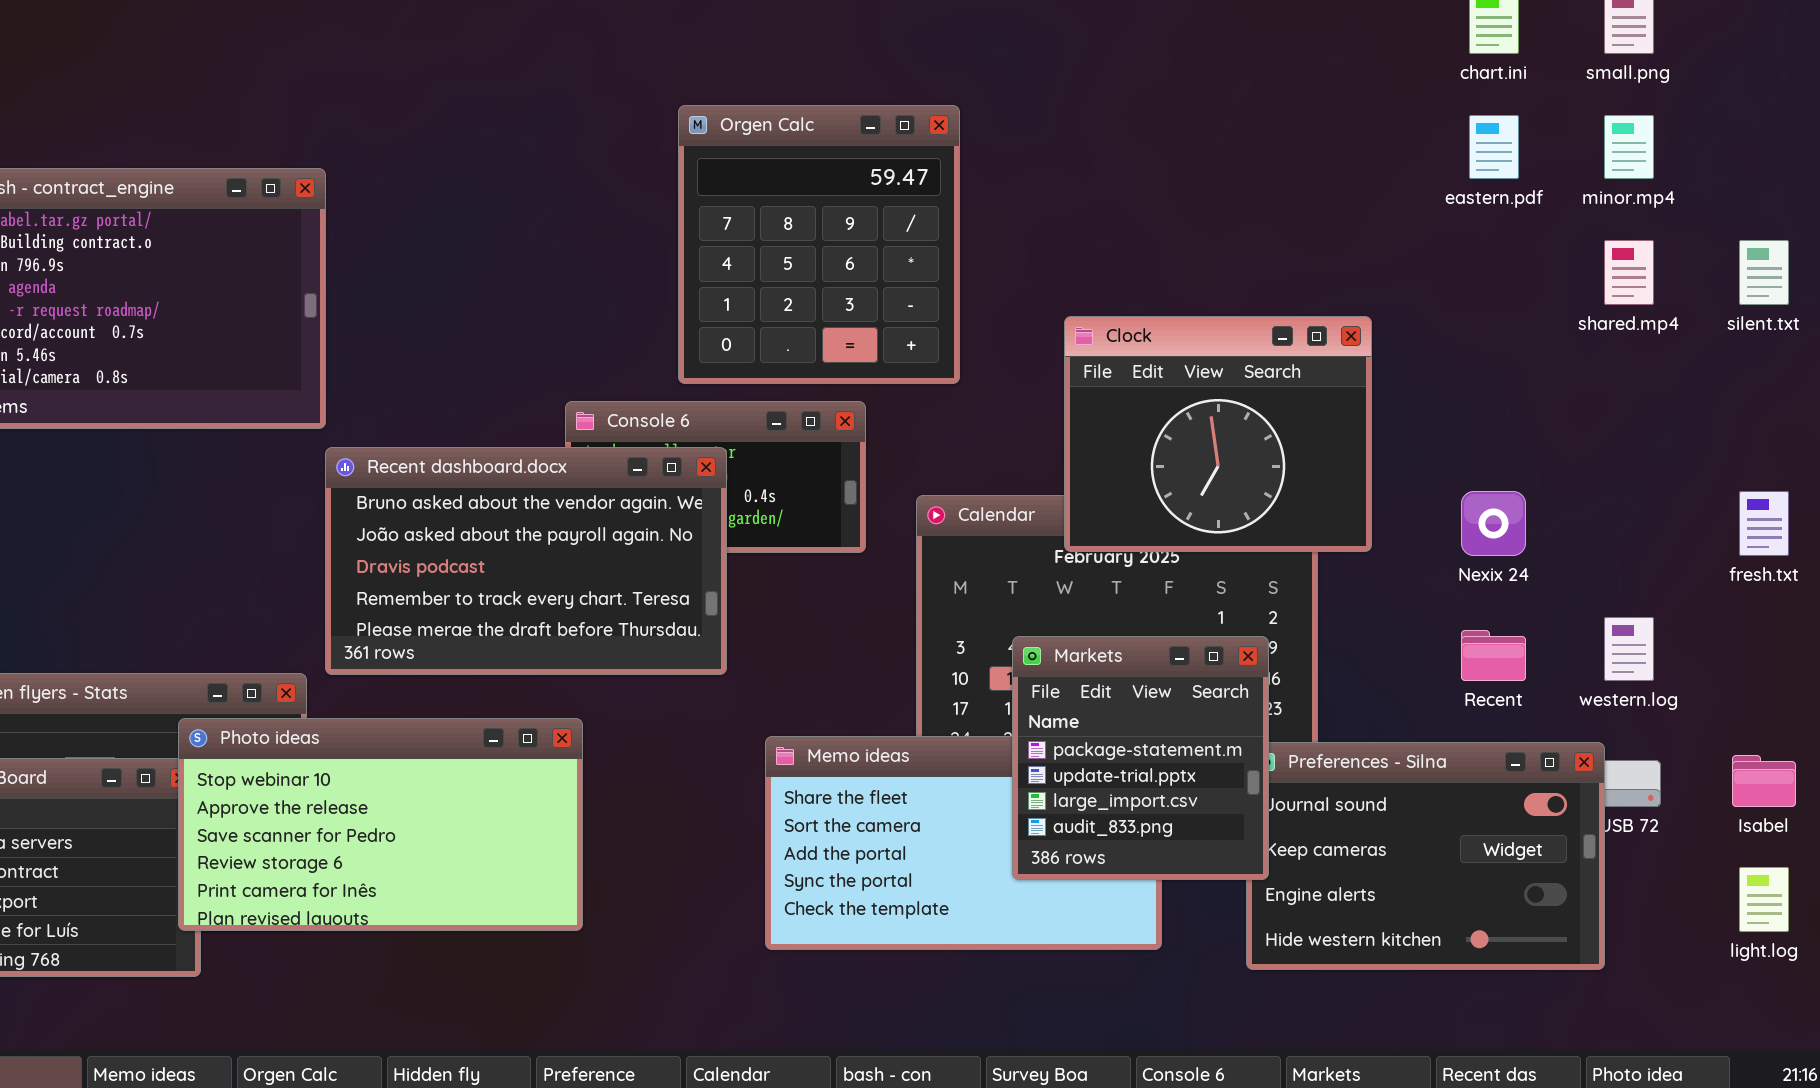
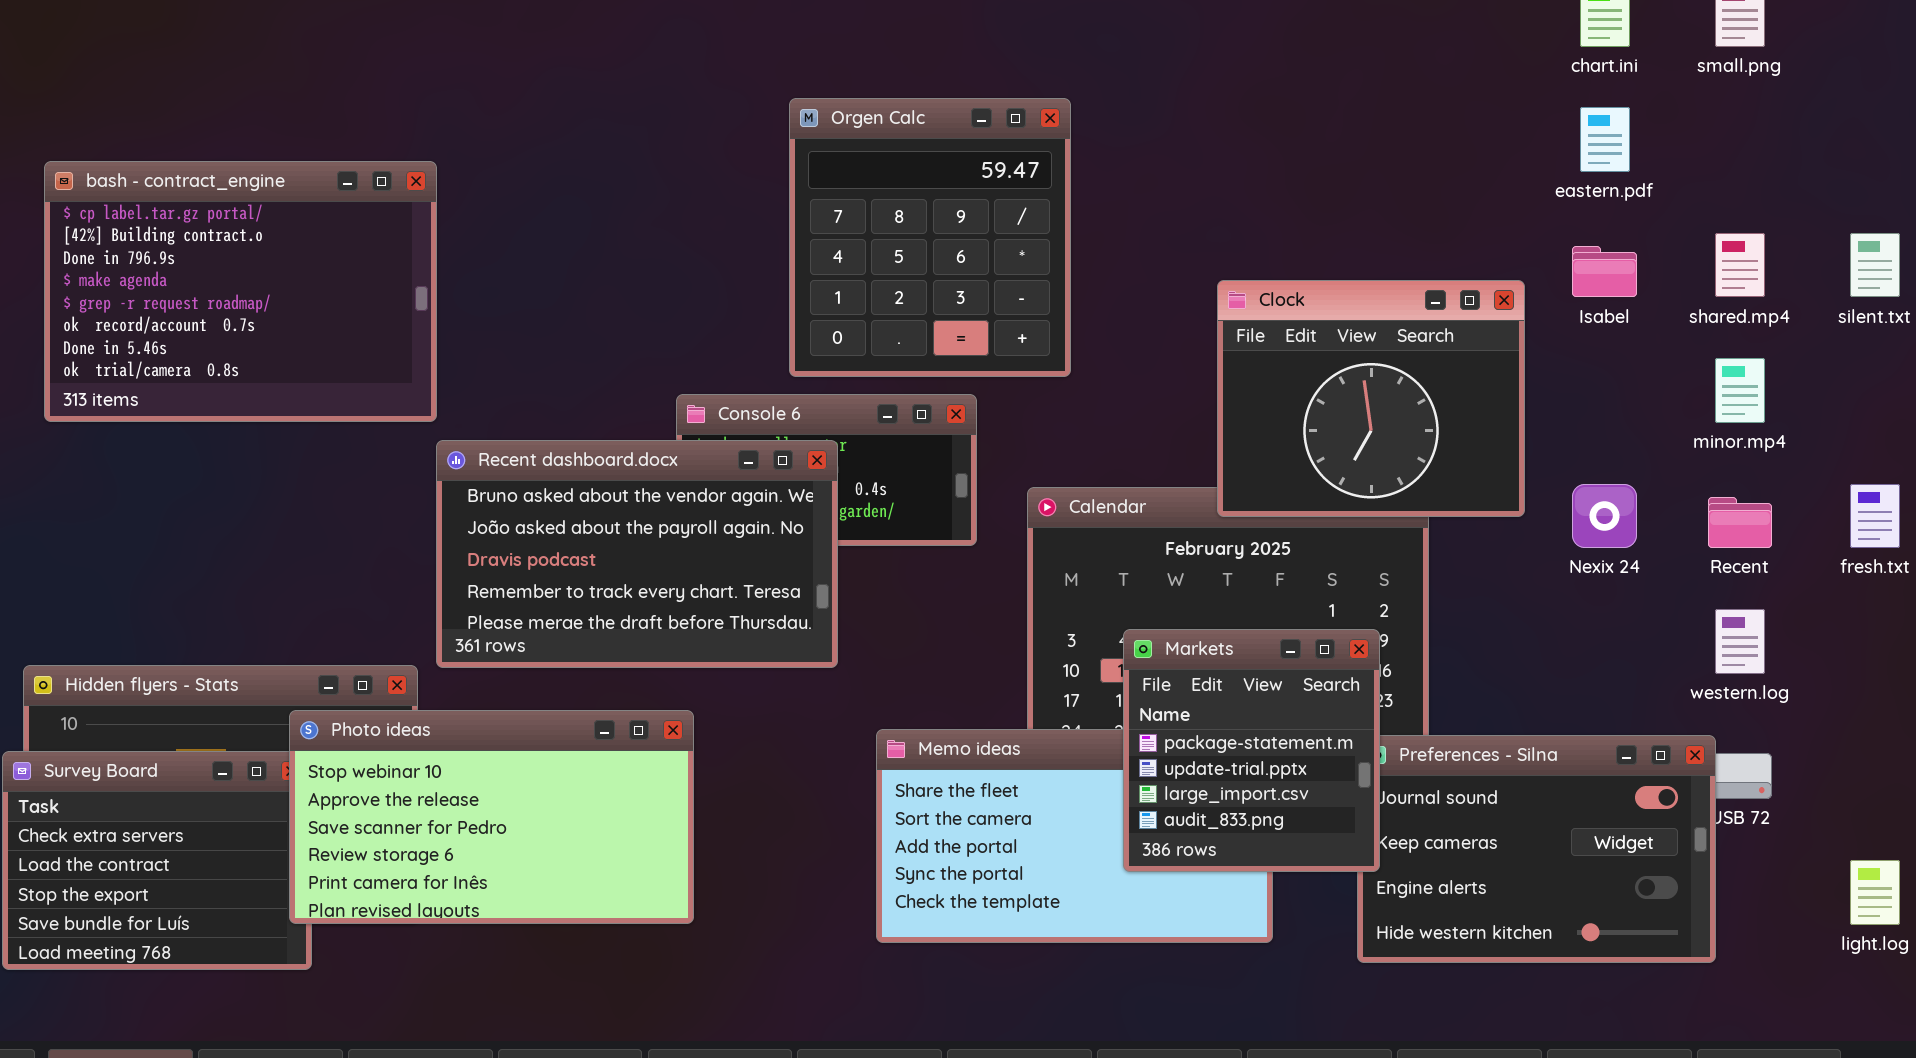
minor.mp4: [1604,115,1654,179] -> [1715,358,1765,423], moved
Clock: [1064,316,1372,552] -> [1217,280,1525,517], moved
Recent: [1461,630,1526,681] -> [1708,497,1772,548], moved
Isabel: [1732,755,1796,807] -> [1572,246,1637,297], moved

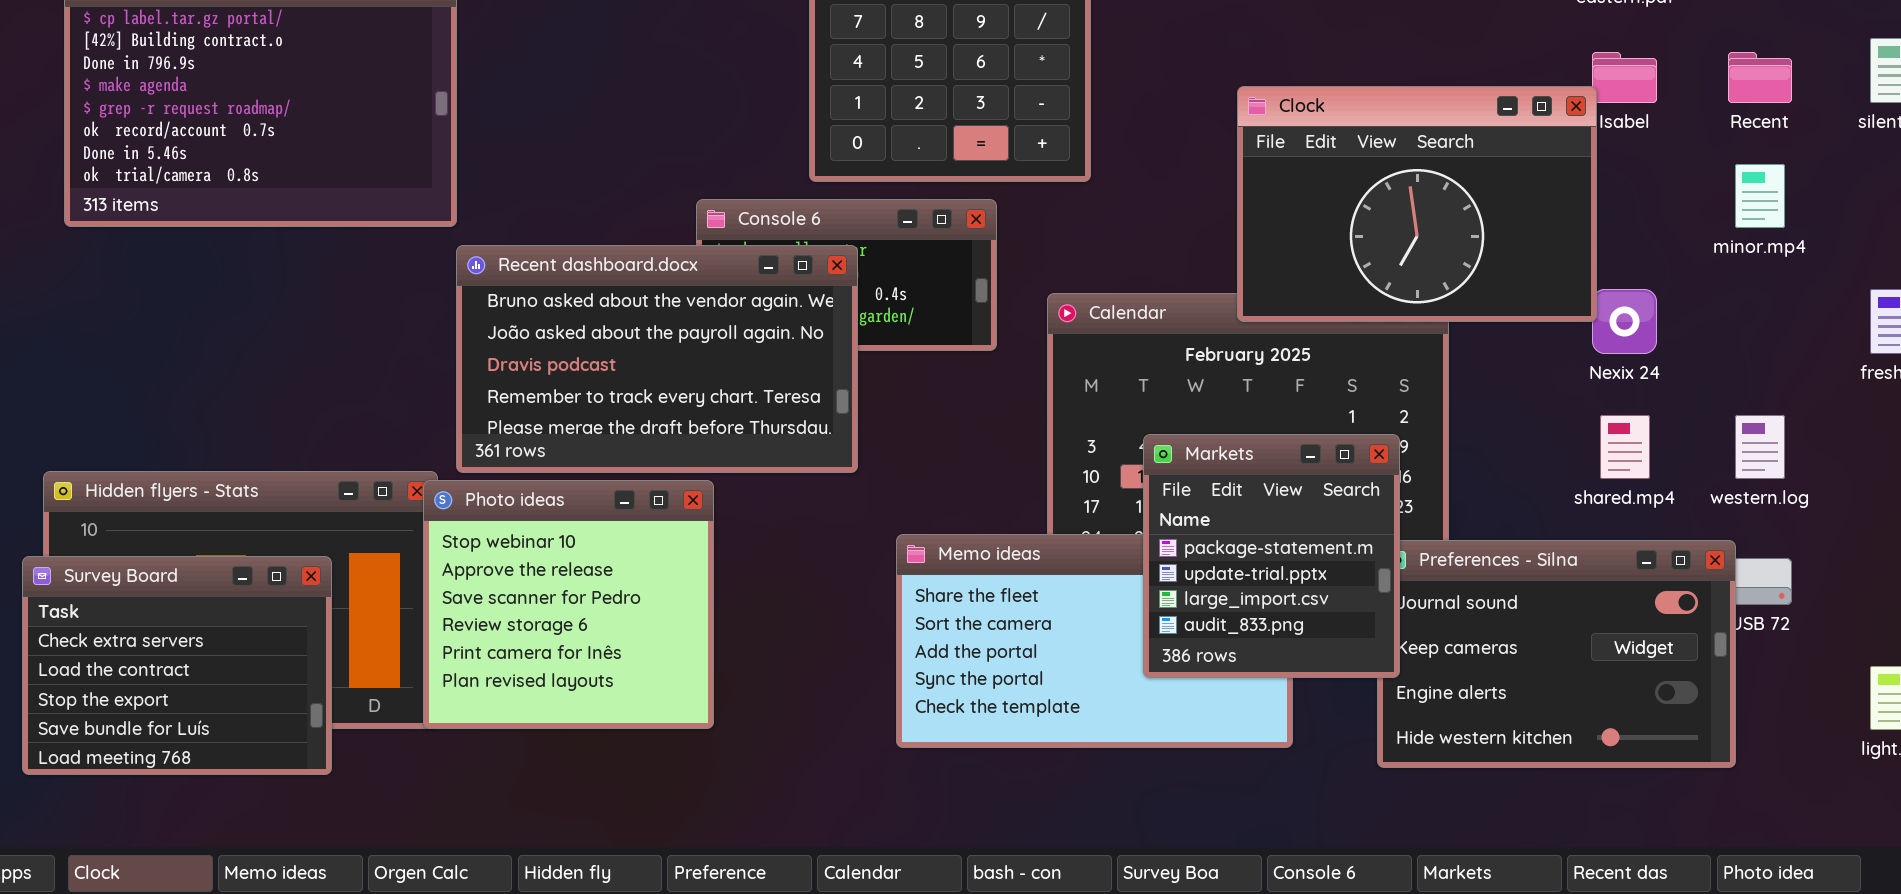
shared.mp4: [1715,233,1765,297] -> [1600,415,1650,479], moved
Clock: [1217,280,1525,517] -> [1237,86,1597,322], resized
Recent: [1708,497,1772,548] -> [1728,52,1792,103], moved
Photo ideas: [289,710,694,924] -> [423,480,714,729], resized

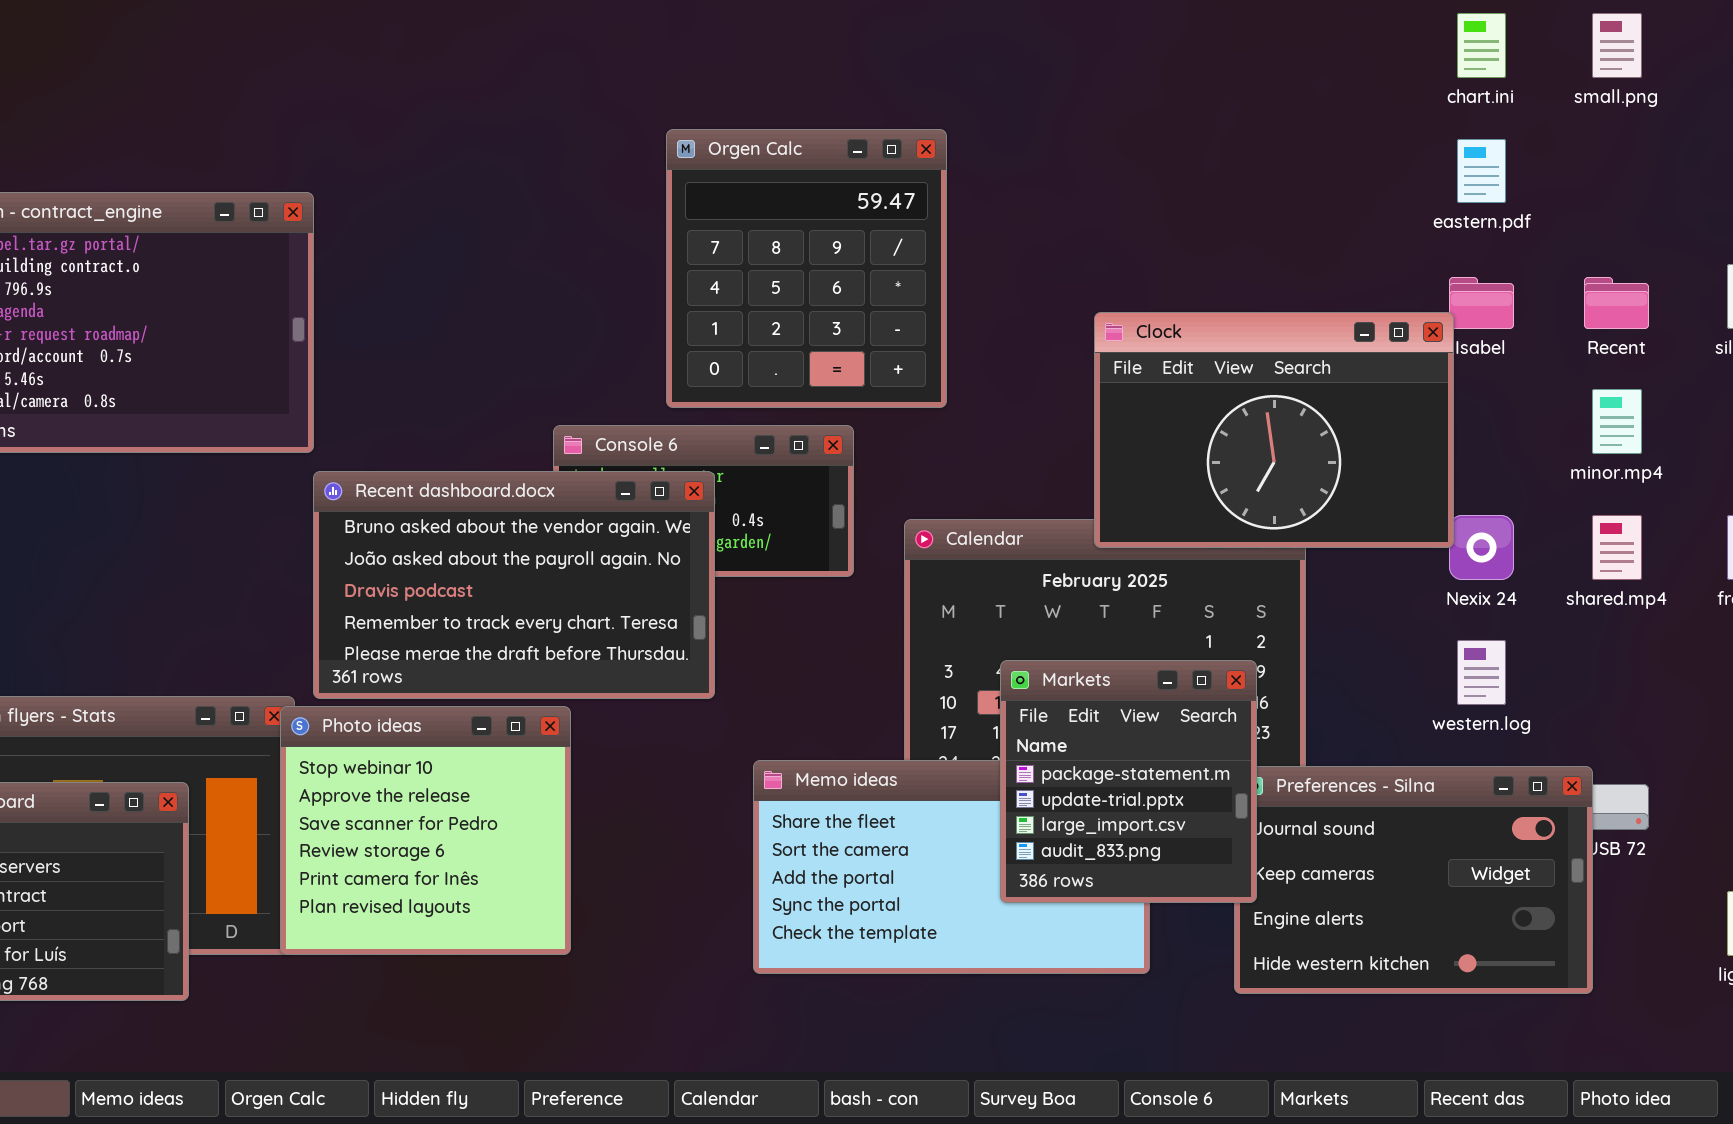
shared.mp4: [1600,415,1650,479] -> [1592,515,1642,580], moved
western.log: [1735,415,1785,479] -> [1457,640,1506,705], moved

